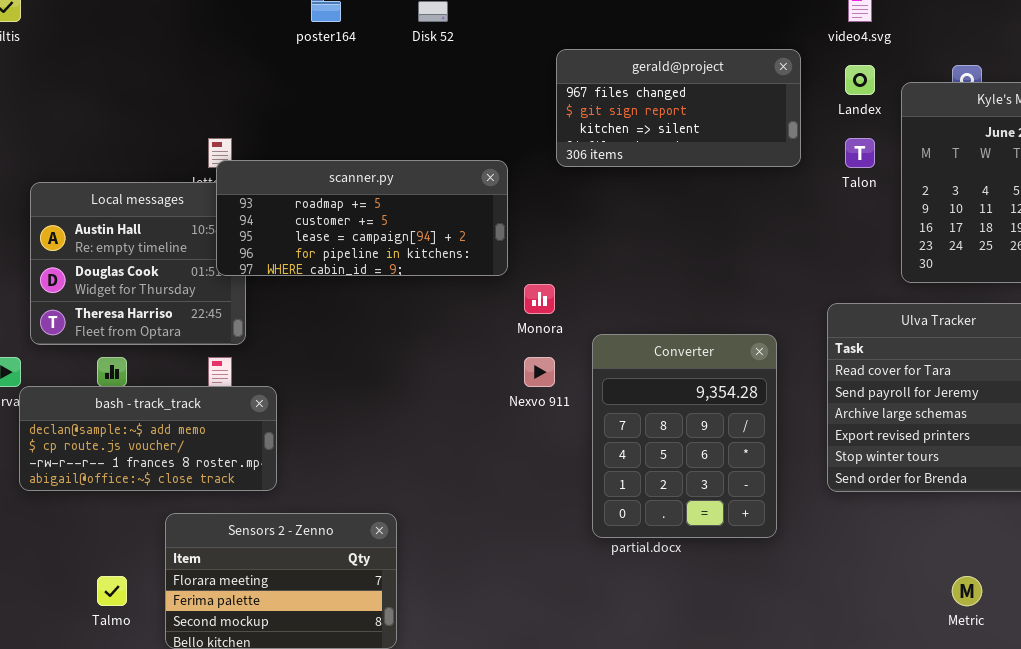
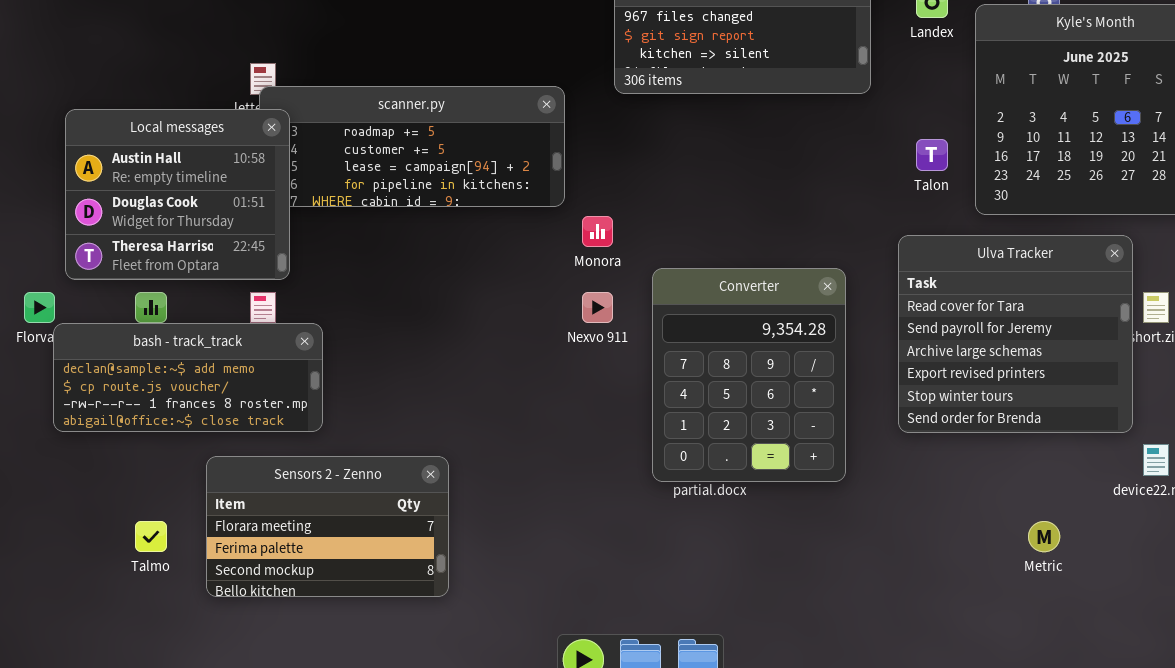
Talon: [845,138,875,168] -> [916,139,948,171], moved
Local messages: [30,182,246,345] -> [65,109,290,280], raised

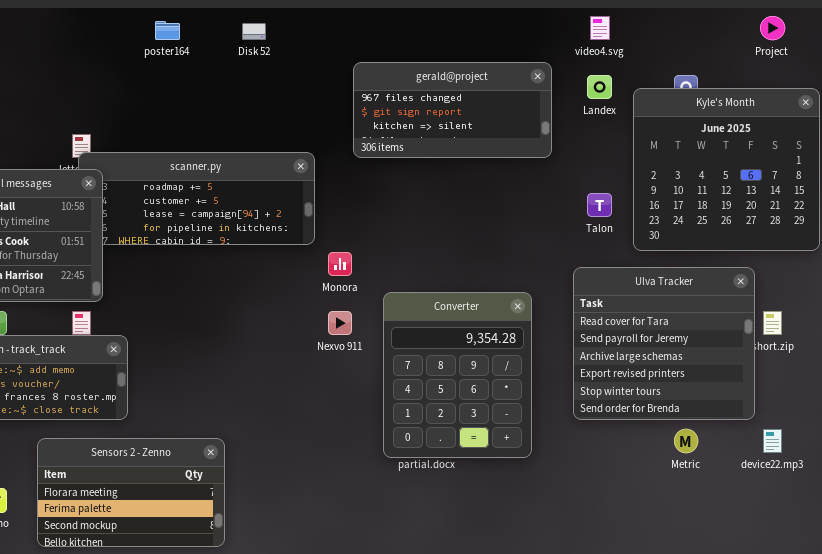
Metric: [1028,521,1060,552] -> [674,429,698,453], moved

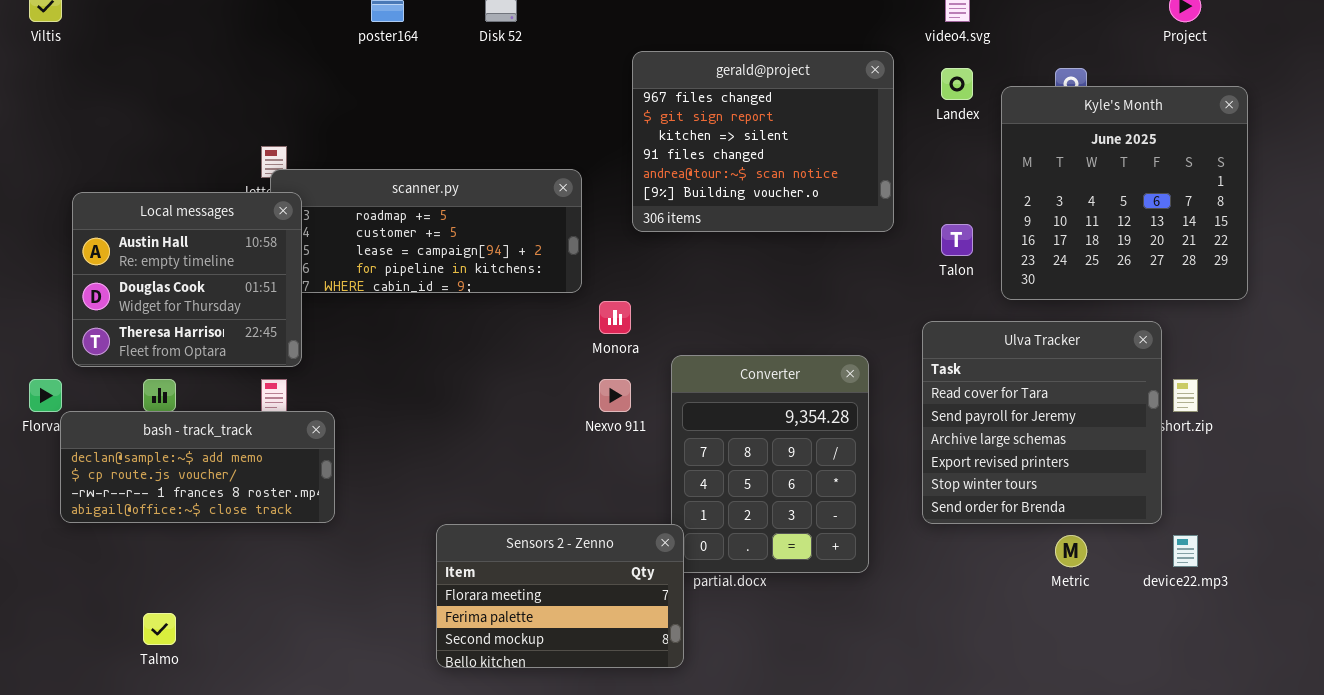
gerald@project: [353,62,552,158] -> [632,51,894,232], resized
Sensors 2 - Zenno: [37,438,225,547] -> [436,524,684,668], moved

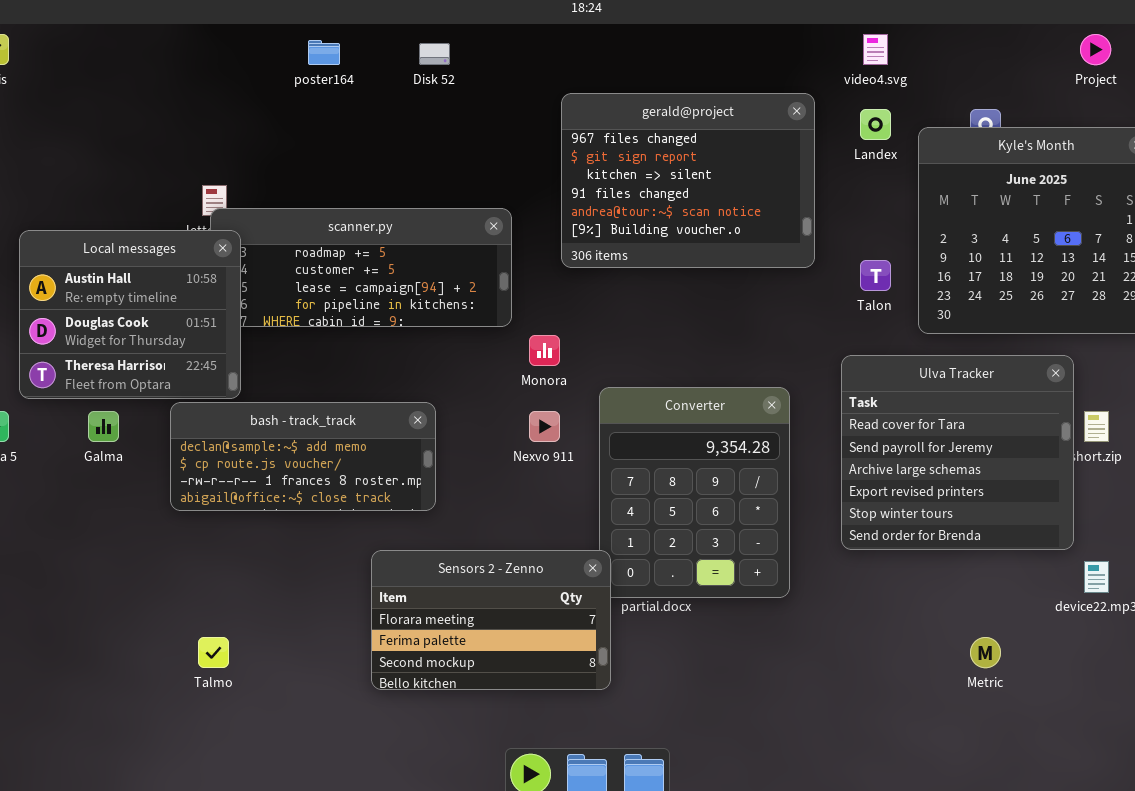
bash - track_track: [60,411,335,523] -> [170,402,436,511], moved
Metric: [1055,535,1087,567] -> [970,637,1001,668], moved
Talmo: [143,613,176,645] -> [198,637,229,668], moved

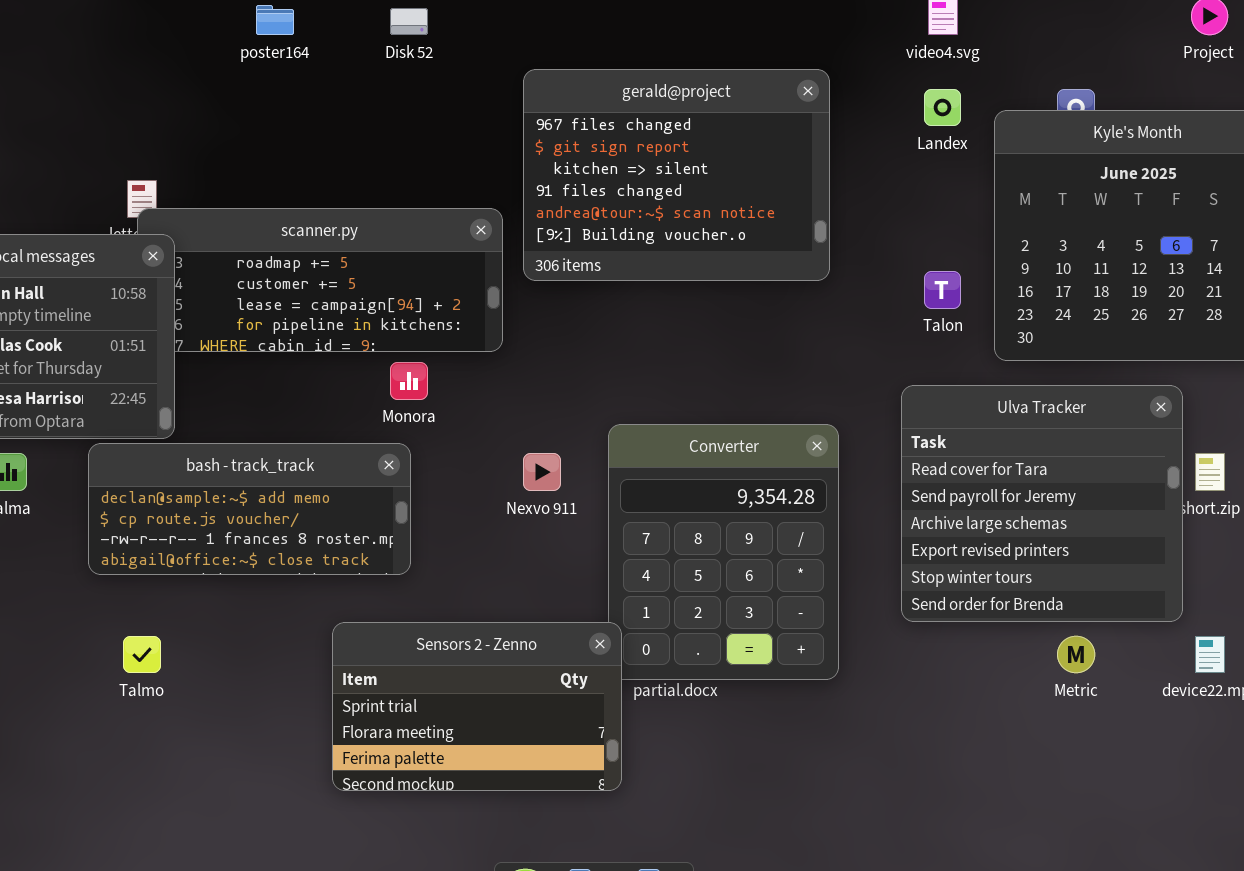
gerald@project: [561,93,815,268] -> [523,69,830,281], moved
Monora: [529,335,560,366] -> [390,362,428,400], moved
Sensors 2 - Zenno: [371,550,611,690] -> [332,622,622,791], scrolled up 1 row
Talmo: [198,637,229,668] -> [123,636,161,673], moved
Metric: [970,637,1001,668] -> [1057,636,1095,673], moved

